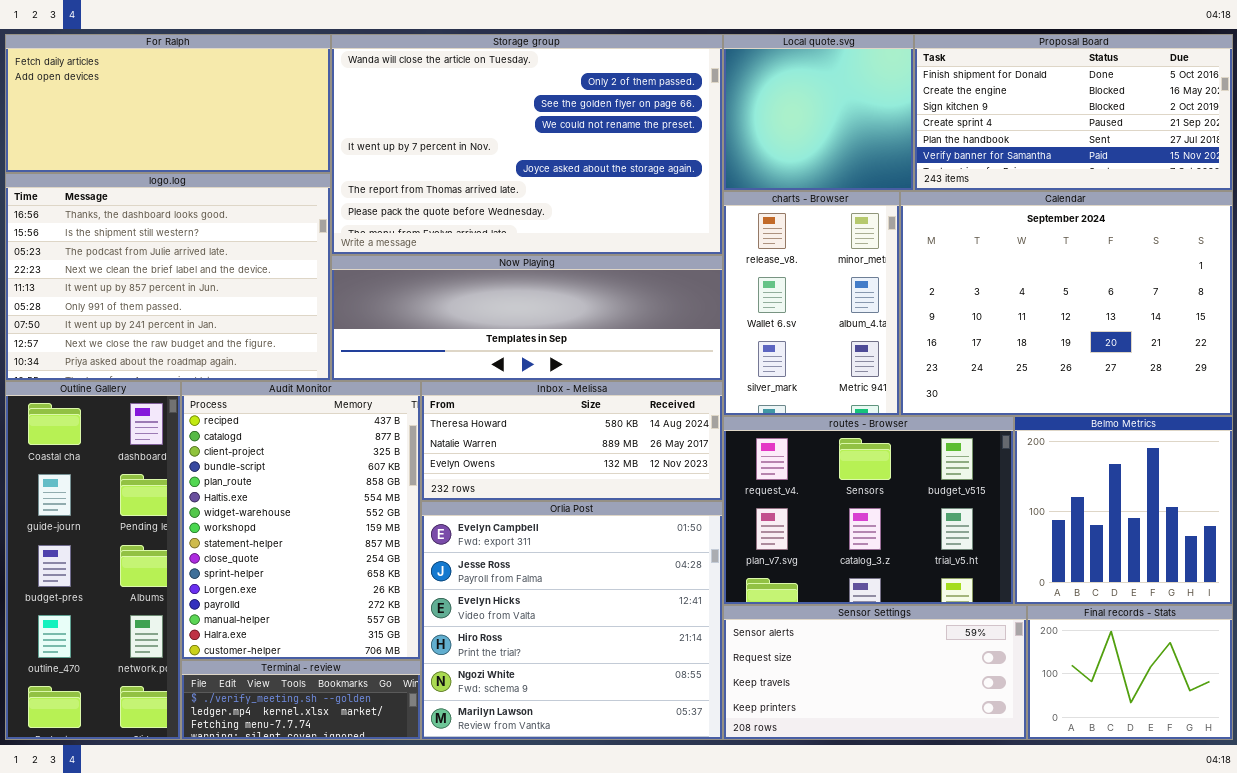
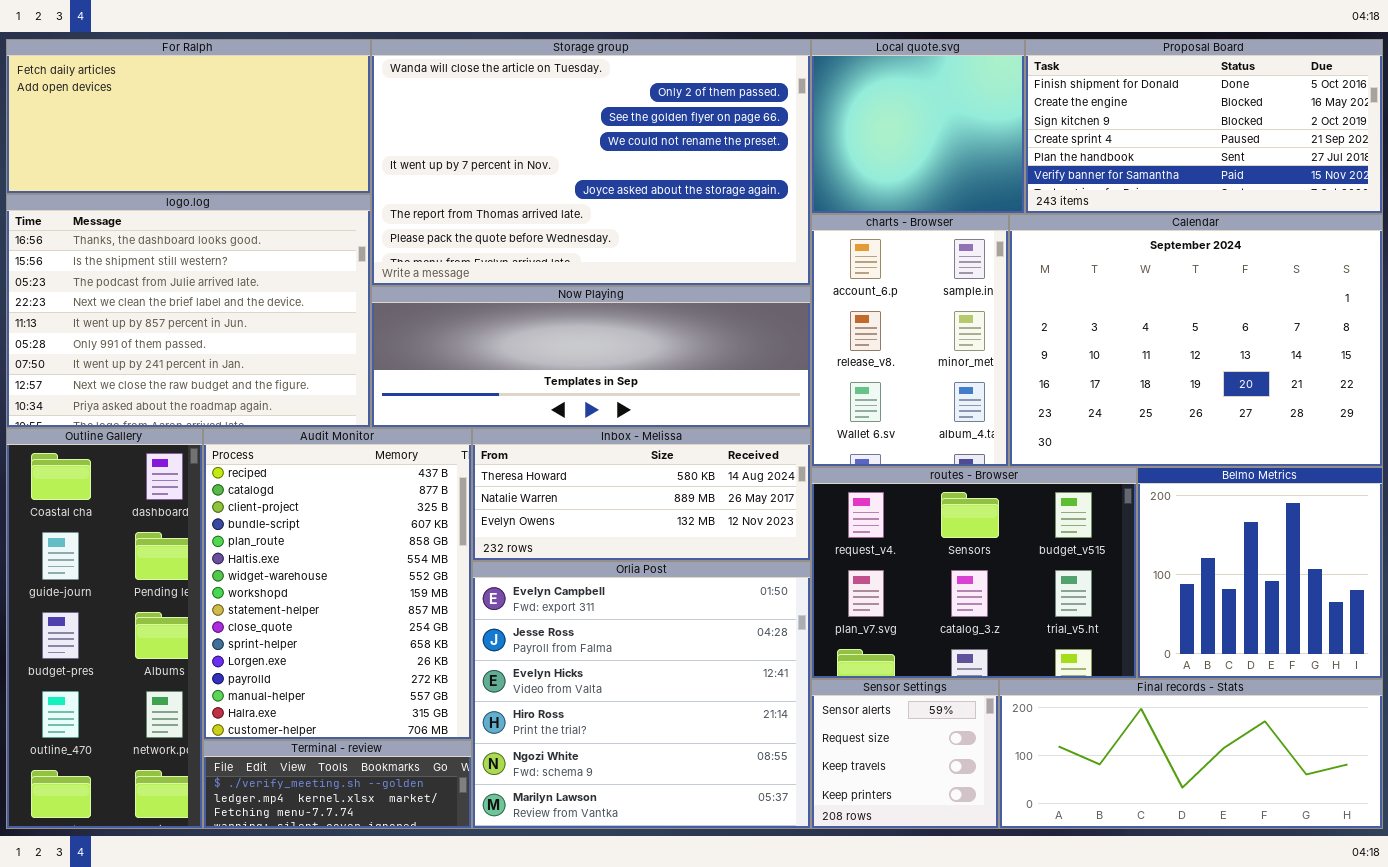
charts - Browser: [723,191,900,416] -> [811,214,1009,467], scrolled up 1 row
Sensor Settings: [723,605,1027,740] -> [811,679,999,829], resized
Final records - Stats: [1027,605,1233,740] -> [999,679,1383,829], resized

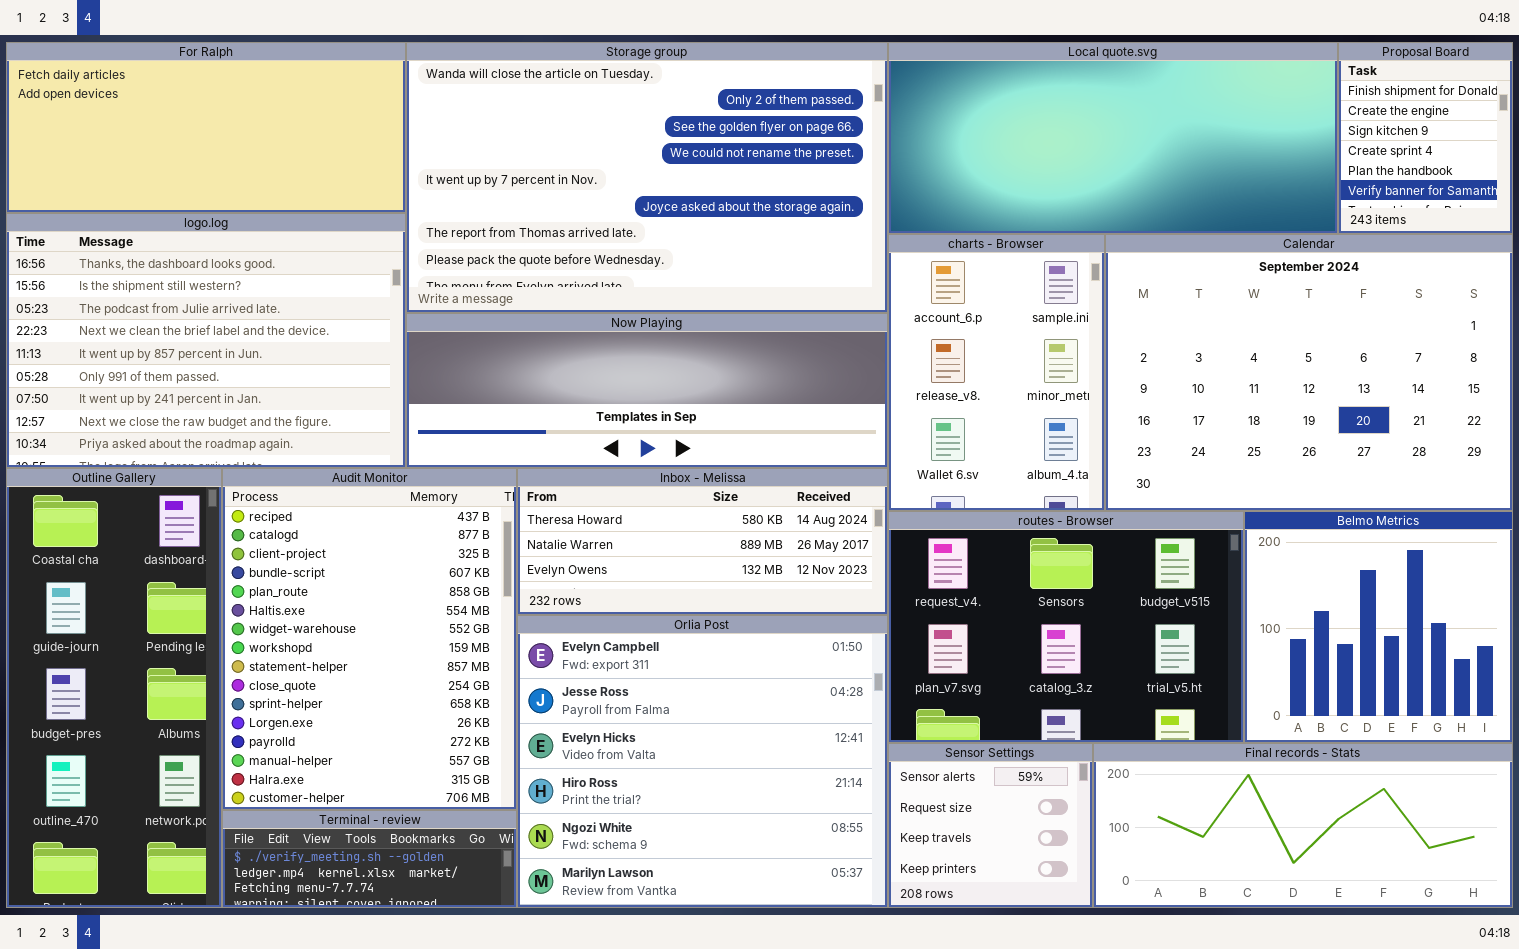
Local quote.svg: [811,39,1025,214] -> [888,42,1338,234], resized
Proposal Board: [1025,39,1383,214] -> [1338,42,1513,234], resized

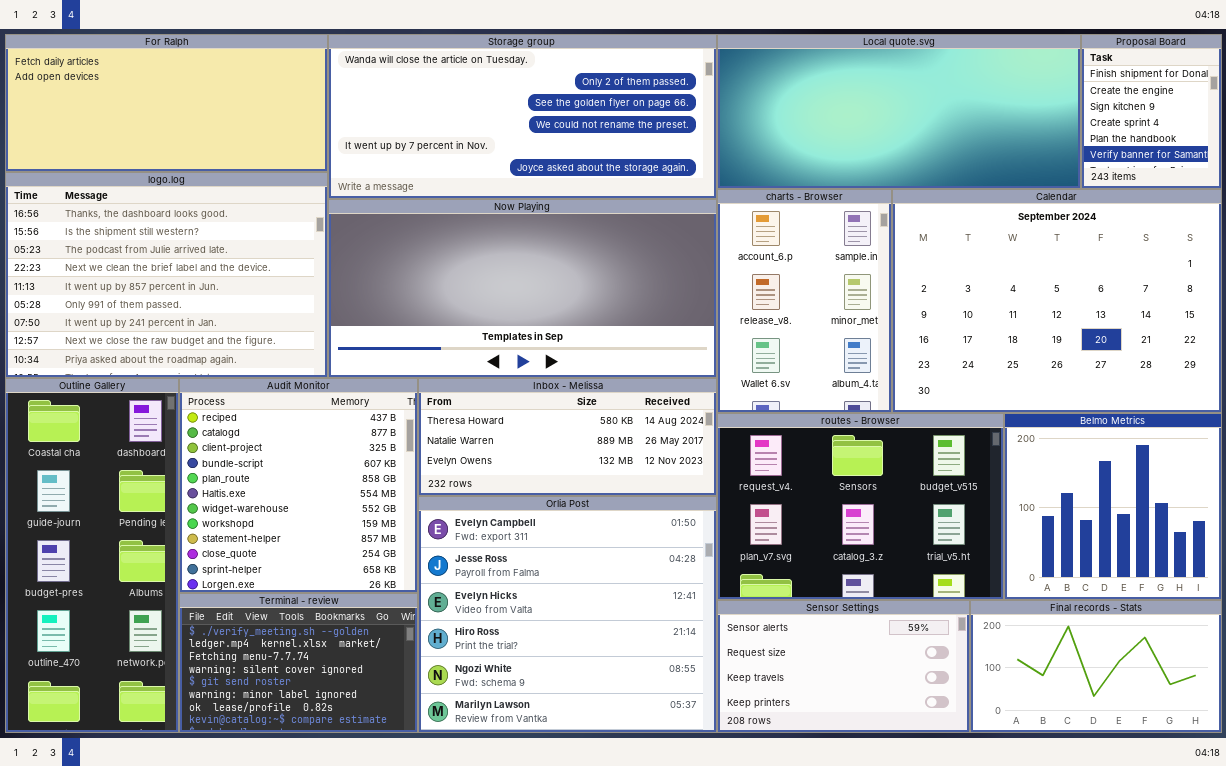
Storage group: [406,42,888,313] -> [328,34,717,199], resized
Now Playing: [406,313,888,468] -> [328,199,717,378], resized
Audit Monitor: [222,468,517,810] -> [179,378,418,593], resized
Sensor Settings: [888,743,1093,908] -> [717,600,970,733], resized
Final records - Stats: [1093,743,1513,908] -> [970,600,1222,733], resized
Terminal - review: [222,810,517,908] -> [179,593,418,733], resized

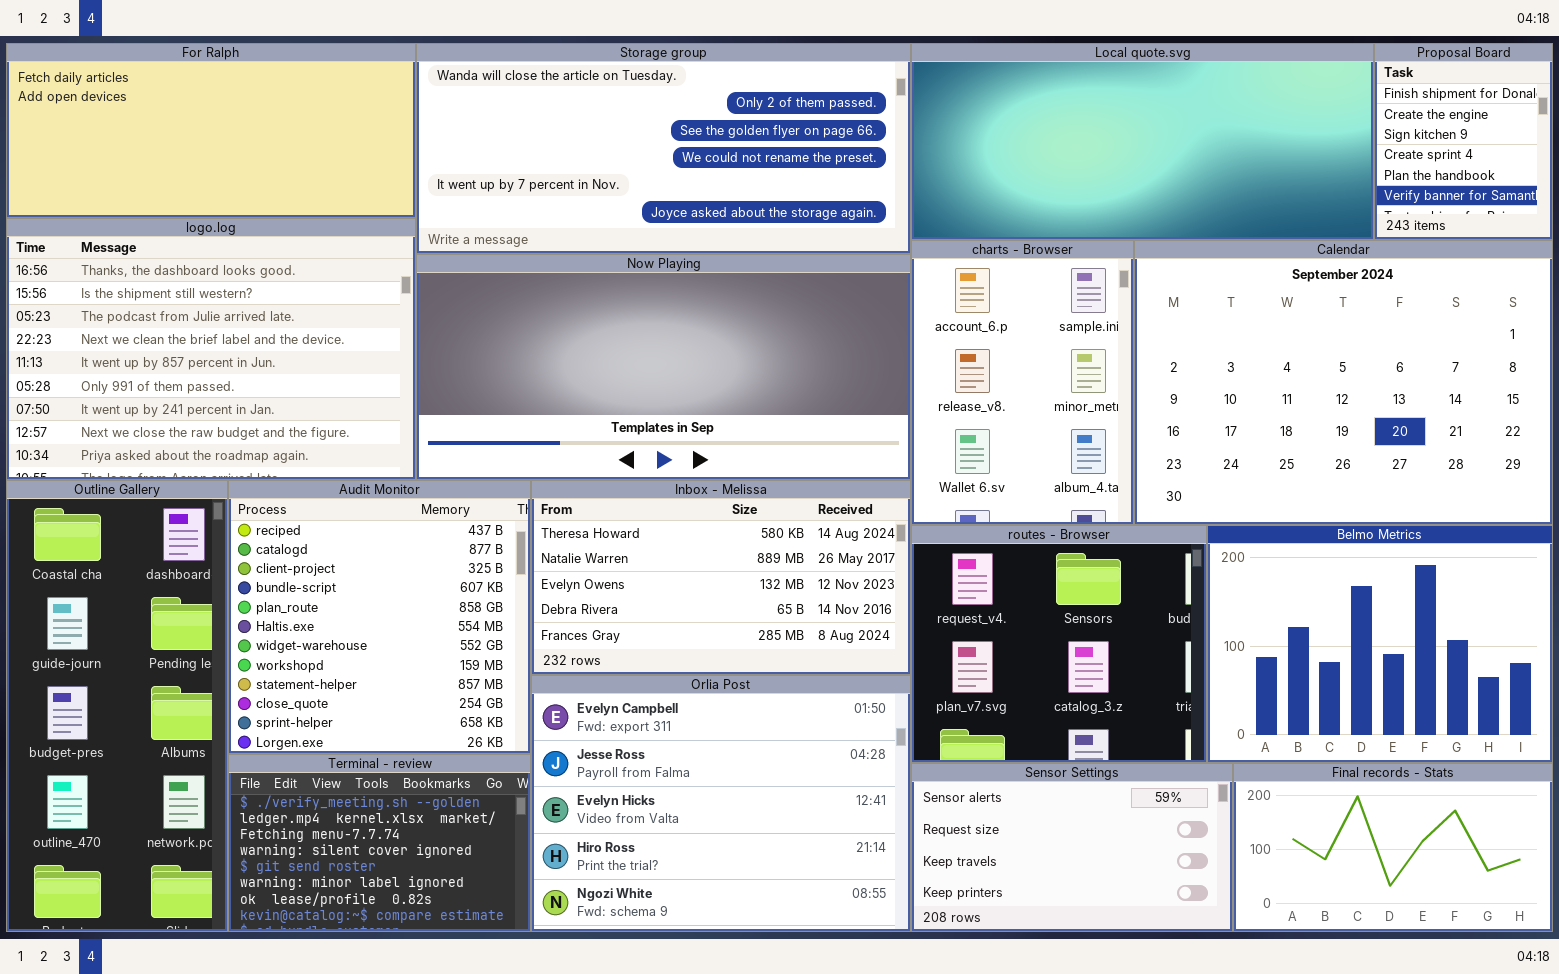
Inbox - Melissa: [418,378,717,496] -> [531,480,911,675], resized
routes - Browser: [717,413,1004,600] -> [911,525,1207,763], resized
Belmo Metrics: [1004,413,1222,600] -> [1207,525,1553,763], resized
Orlia Post: [418,496,717,733] -> [531,675,911,932], resized

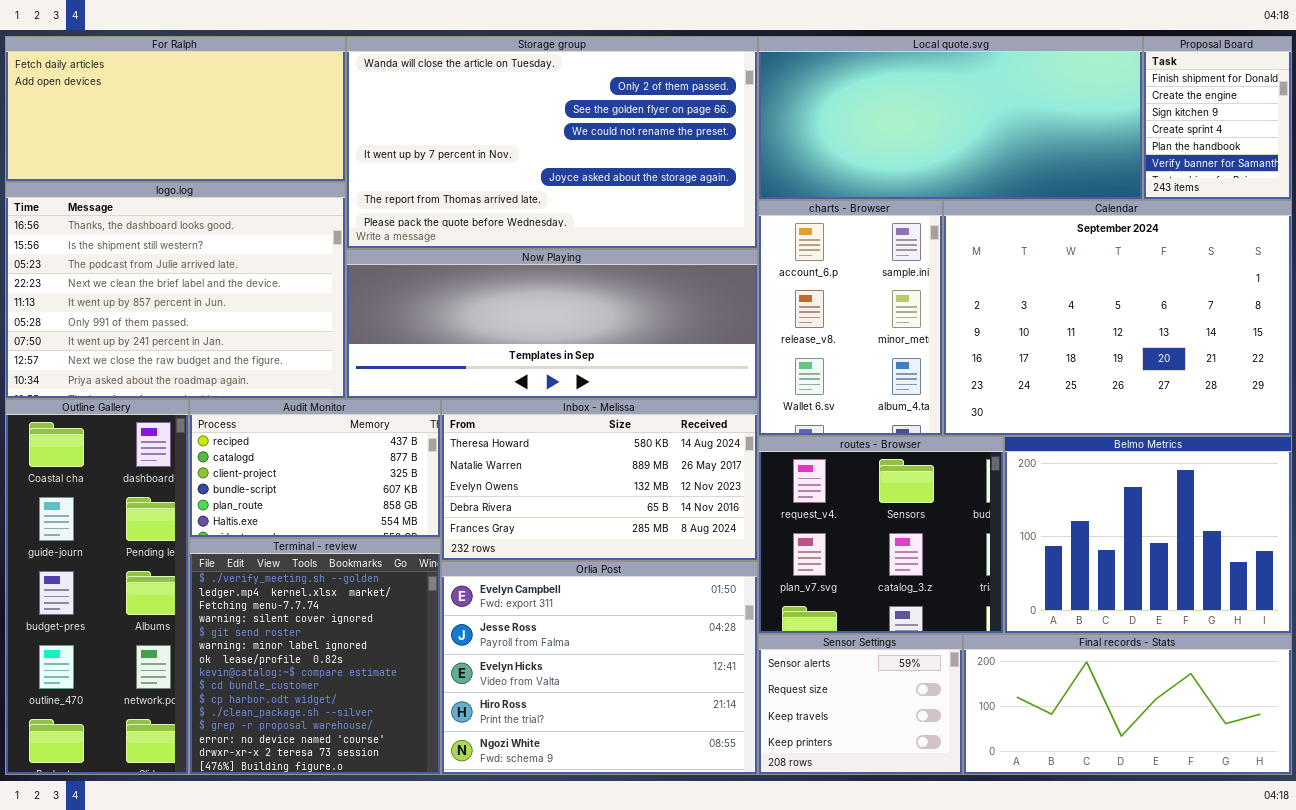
Storage group: [416,43,911,254] -> [346,36,758,249], resized
Now Playing: [416,254,911,480] -> [346,249,758,399], resized
Audit Monitor: [228,480,531,754] -> [189,399,441,538], resized
Terminal - review: [228,754,531,932] -> [189,538,441,775], resized
Sensor Settings: [911,763,1233,932] -> [758,634,963,775], resized
Final records - Stats: [1233,763,1553,932] -> [963,634,1292,775], resized

